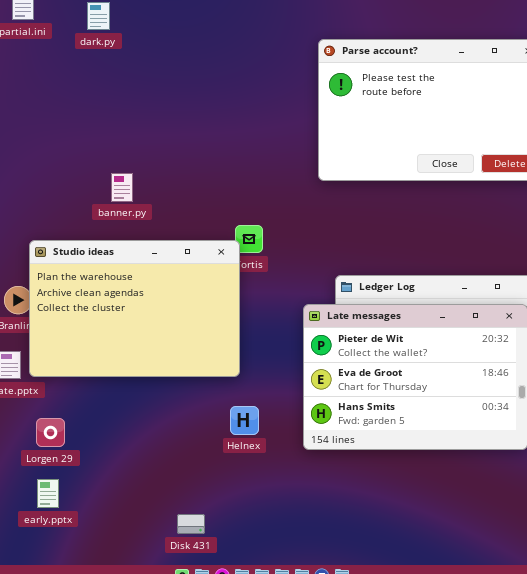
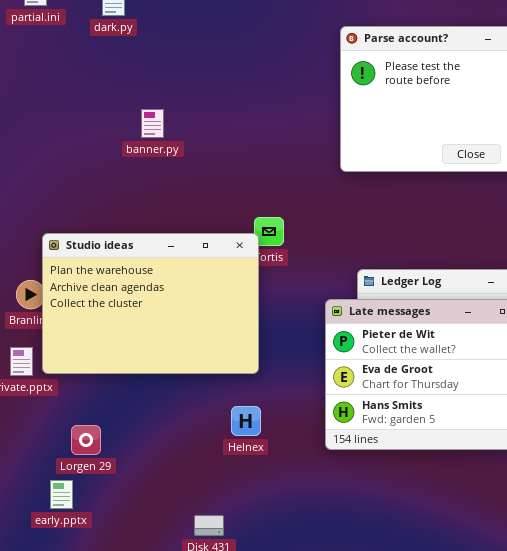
banner.py: [111,173,133,202] -> [141,109,164,138], moved
Helnex: [230,406,259,435] -> [231,406,261,436], moved
Lorgen 29: [36,418,65,447] -> [71,425,101,455], moved

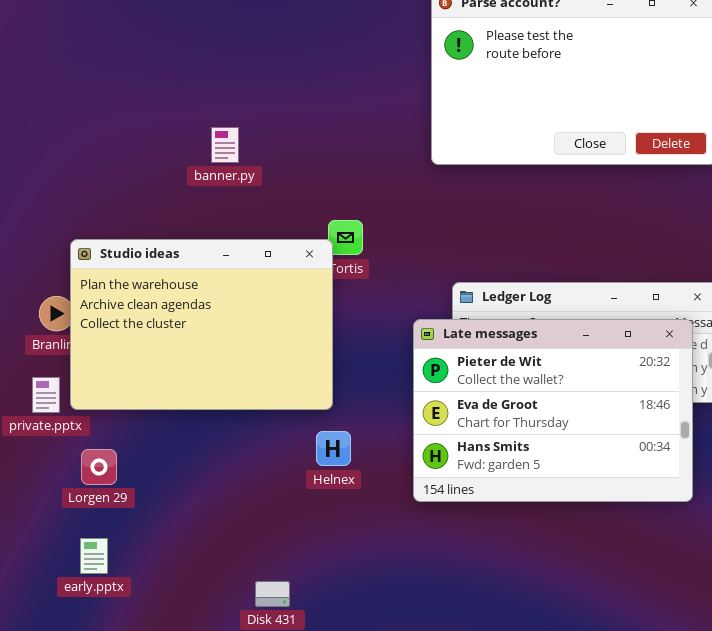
banner.py: [141,109,164,138] -> [211,127,239,163], moved
Helnex: [231,406,261,436] -> [316,431,351,466], moved
Lorgen 29: [71,425,101,455] -> [81,449,117,485], moved

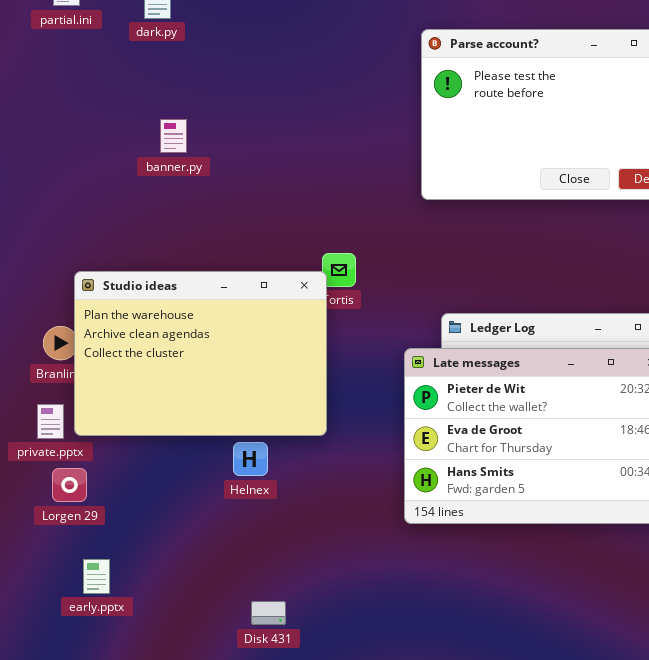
banner.py: [211,127,239,163] -> [160,119,187,153], moved
Helnex: [316,431,351,466] -> [233,442,268,476], moved
Lorgen 29: [81,449,117,485] -> [52,468,87,502], moved

